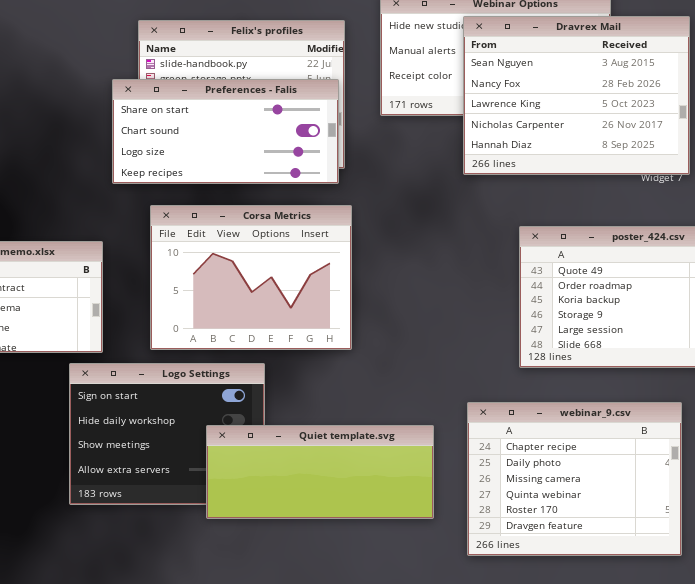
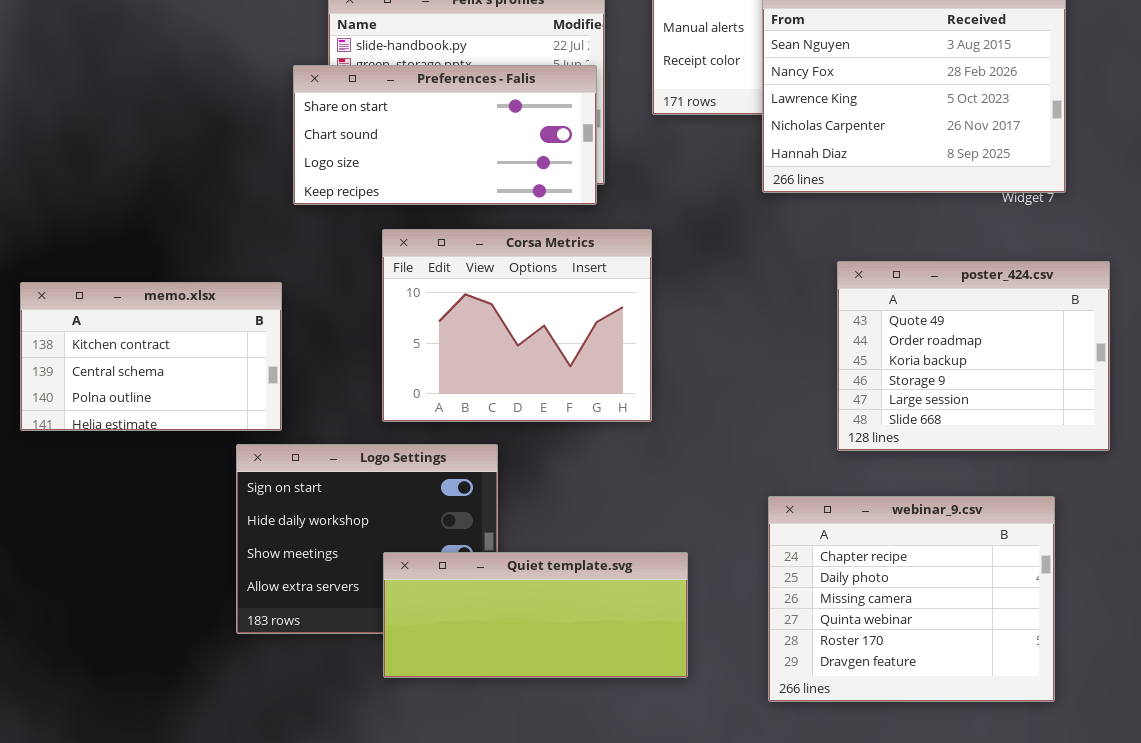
Corsa Metrics: [150,205,352,350] -> [382,229,652,422], moved
Quiet template.svg: [206,425,434,519] -> [383,552,688,678], moved

